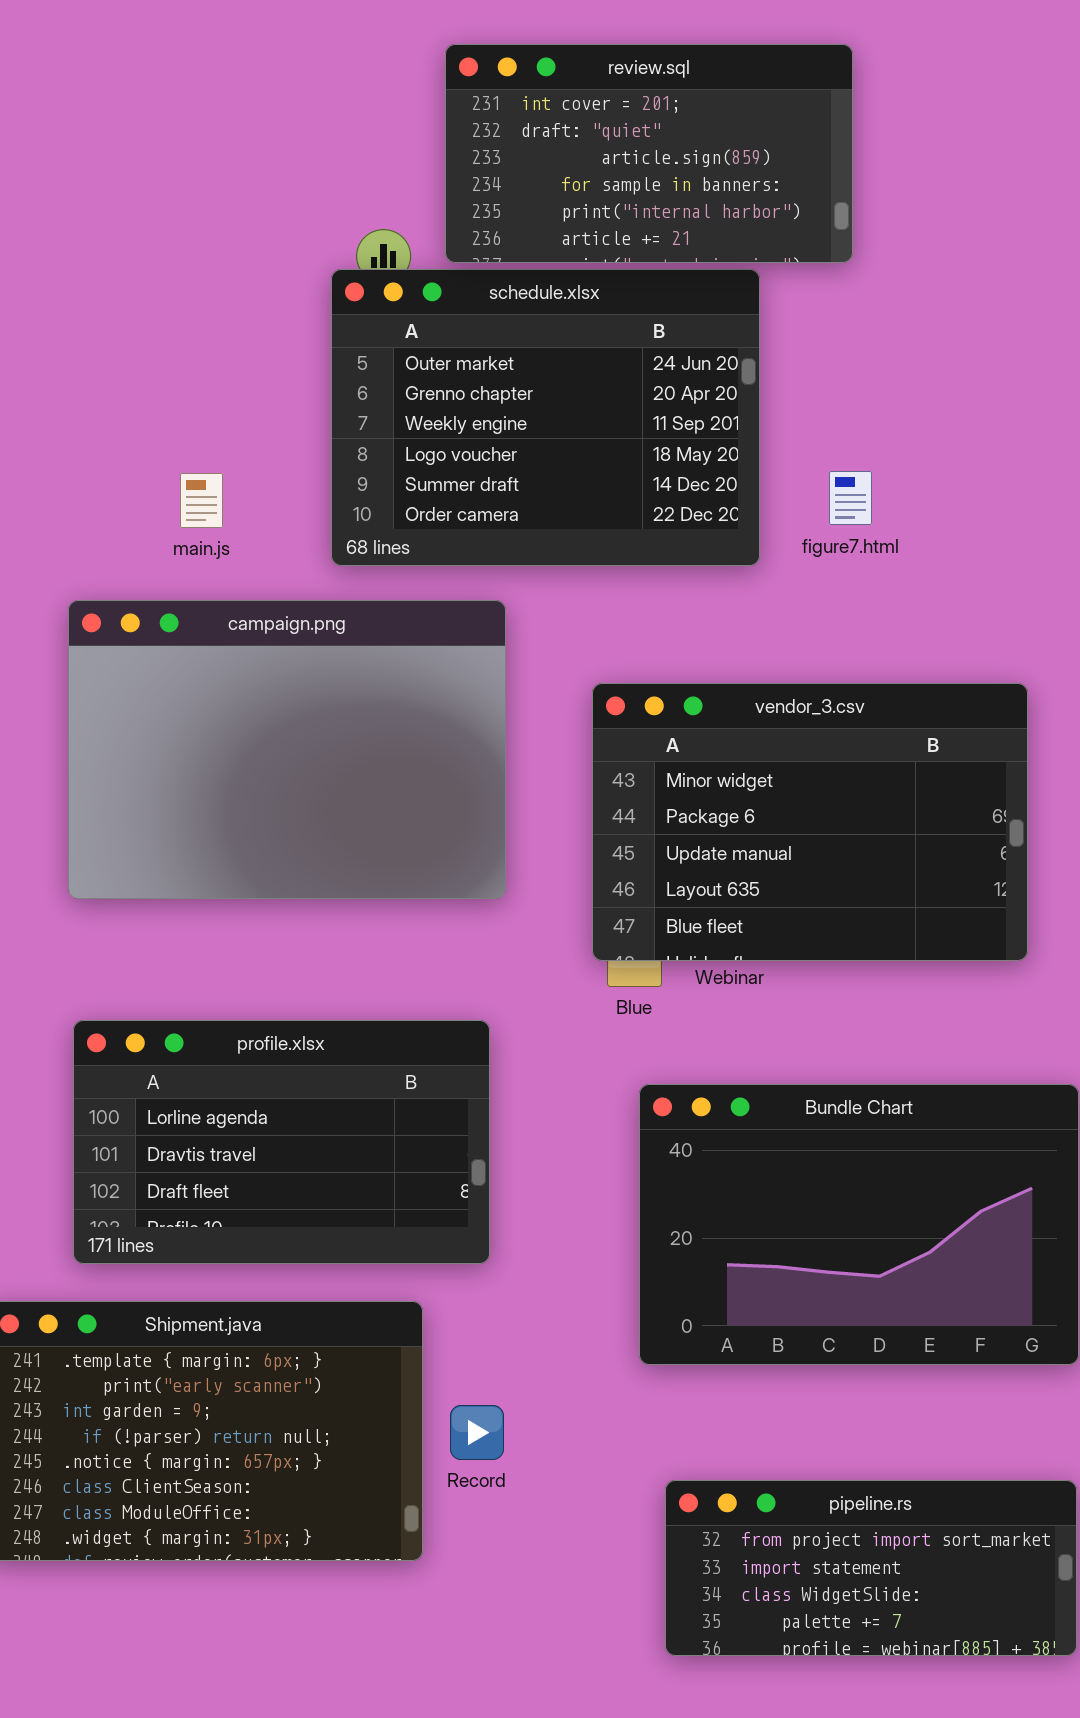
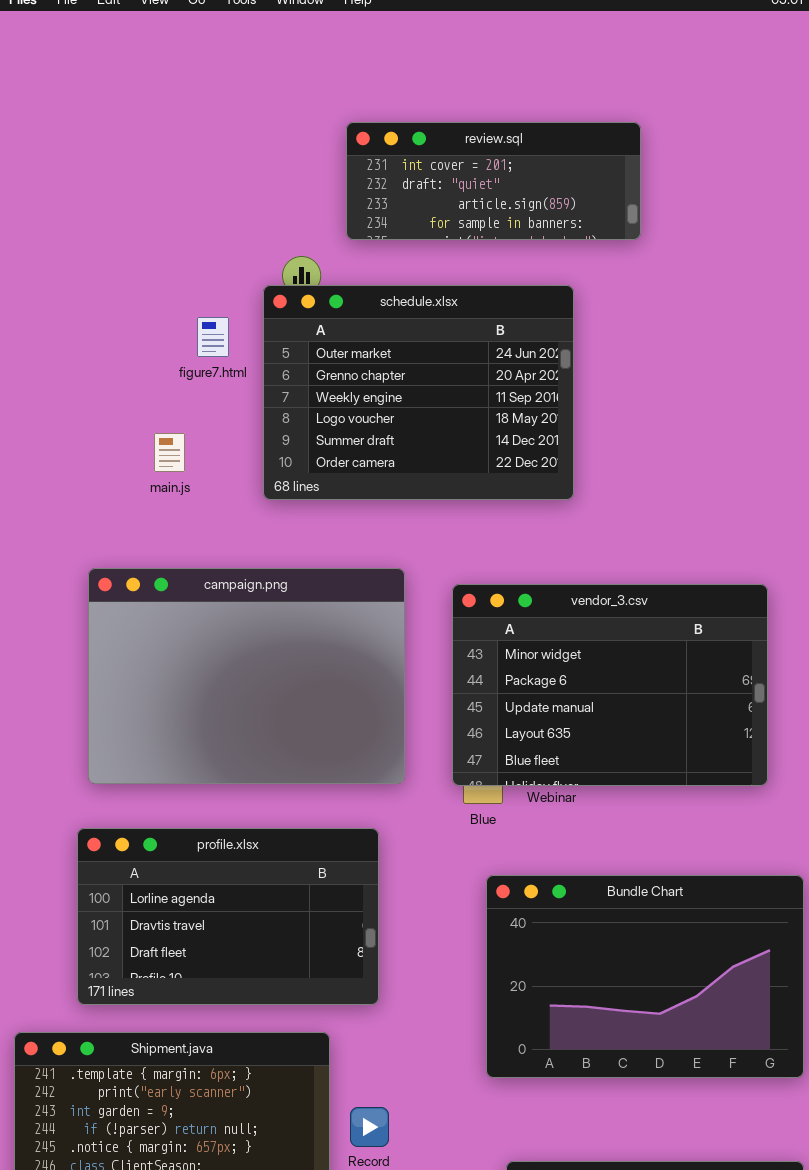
review.sql: [445,44,853,263] -> [346,122,641,240], resized
figure7.html: [829,471,872,525] -> [197,317,229,357], moved
campaign.png: [68,600,506,899] -> [88,568,405,784], moved

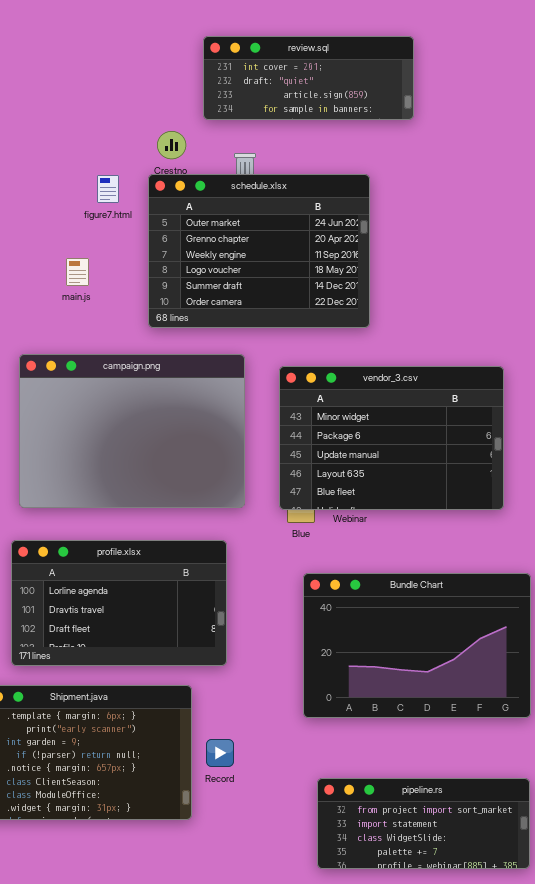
schedule.xlsx: [263,285,574,500] -> [148,174,370,328], moved

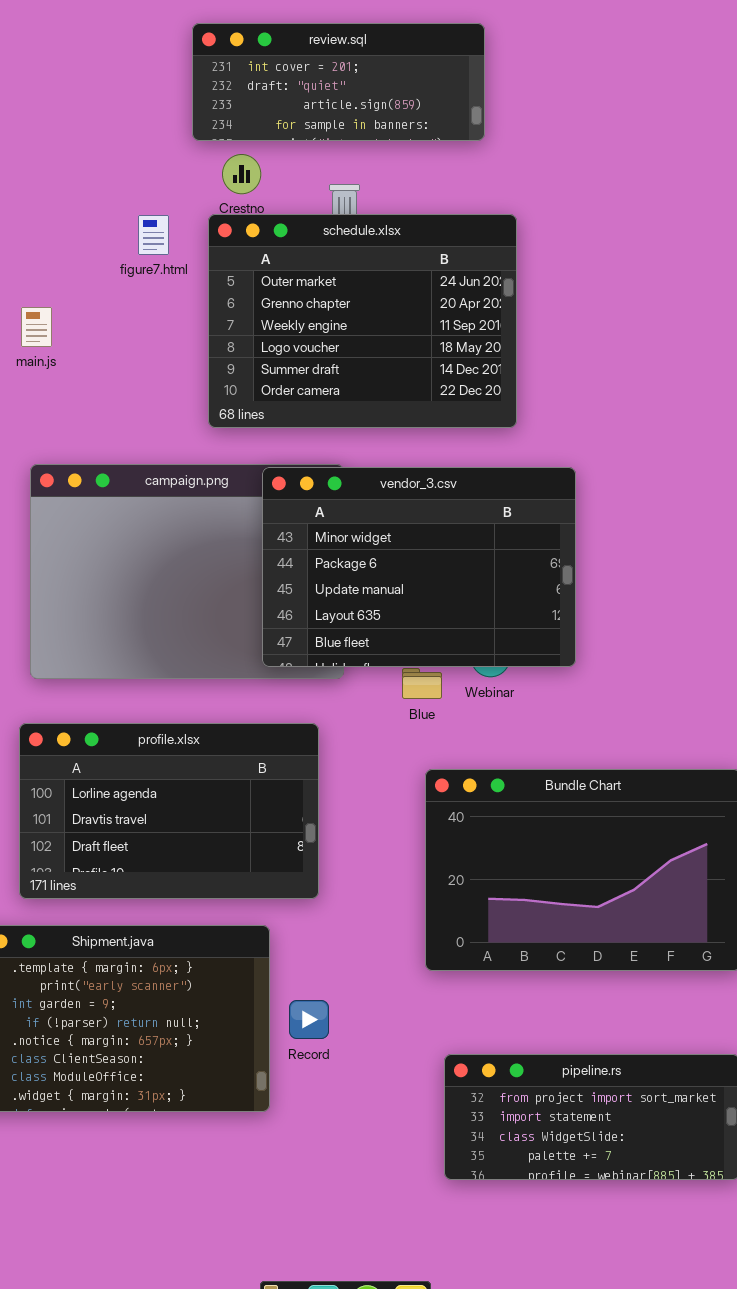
review.sql: [203,36,414,120] -> [192,23,485,141], moved
main.js: [66,258,89,286] -> [21,307,52,347], moved
vendor_3.csv: [279,366,504,510] -> [262,467,576,667], moved

